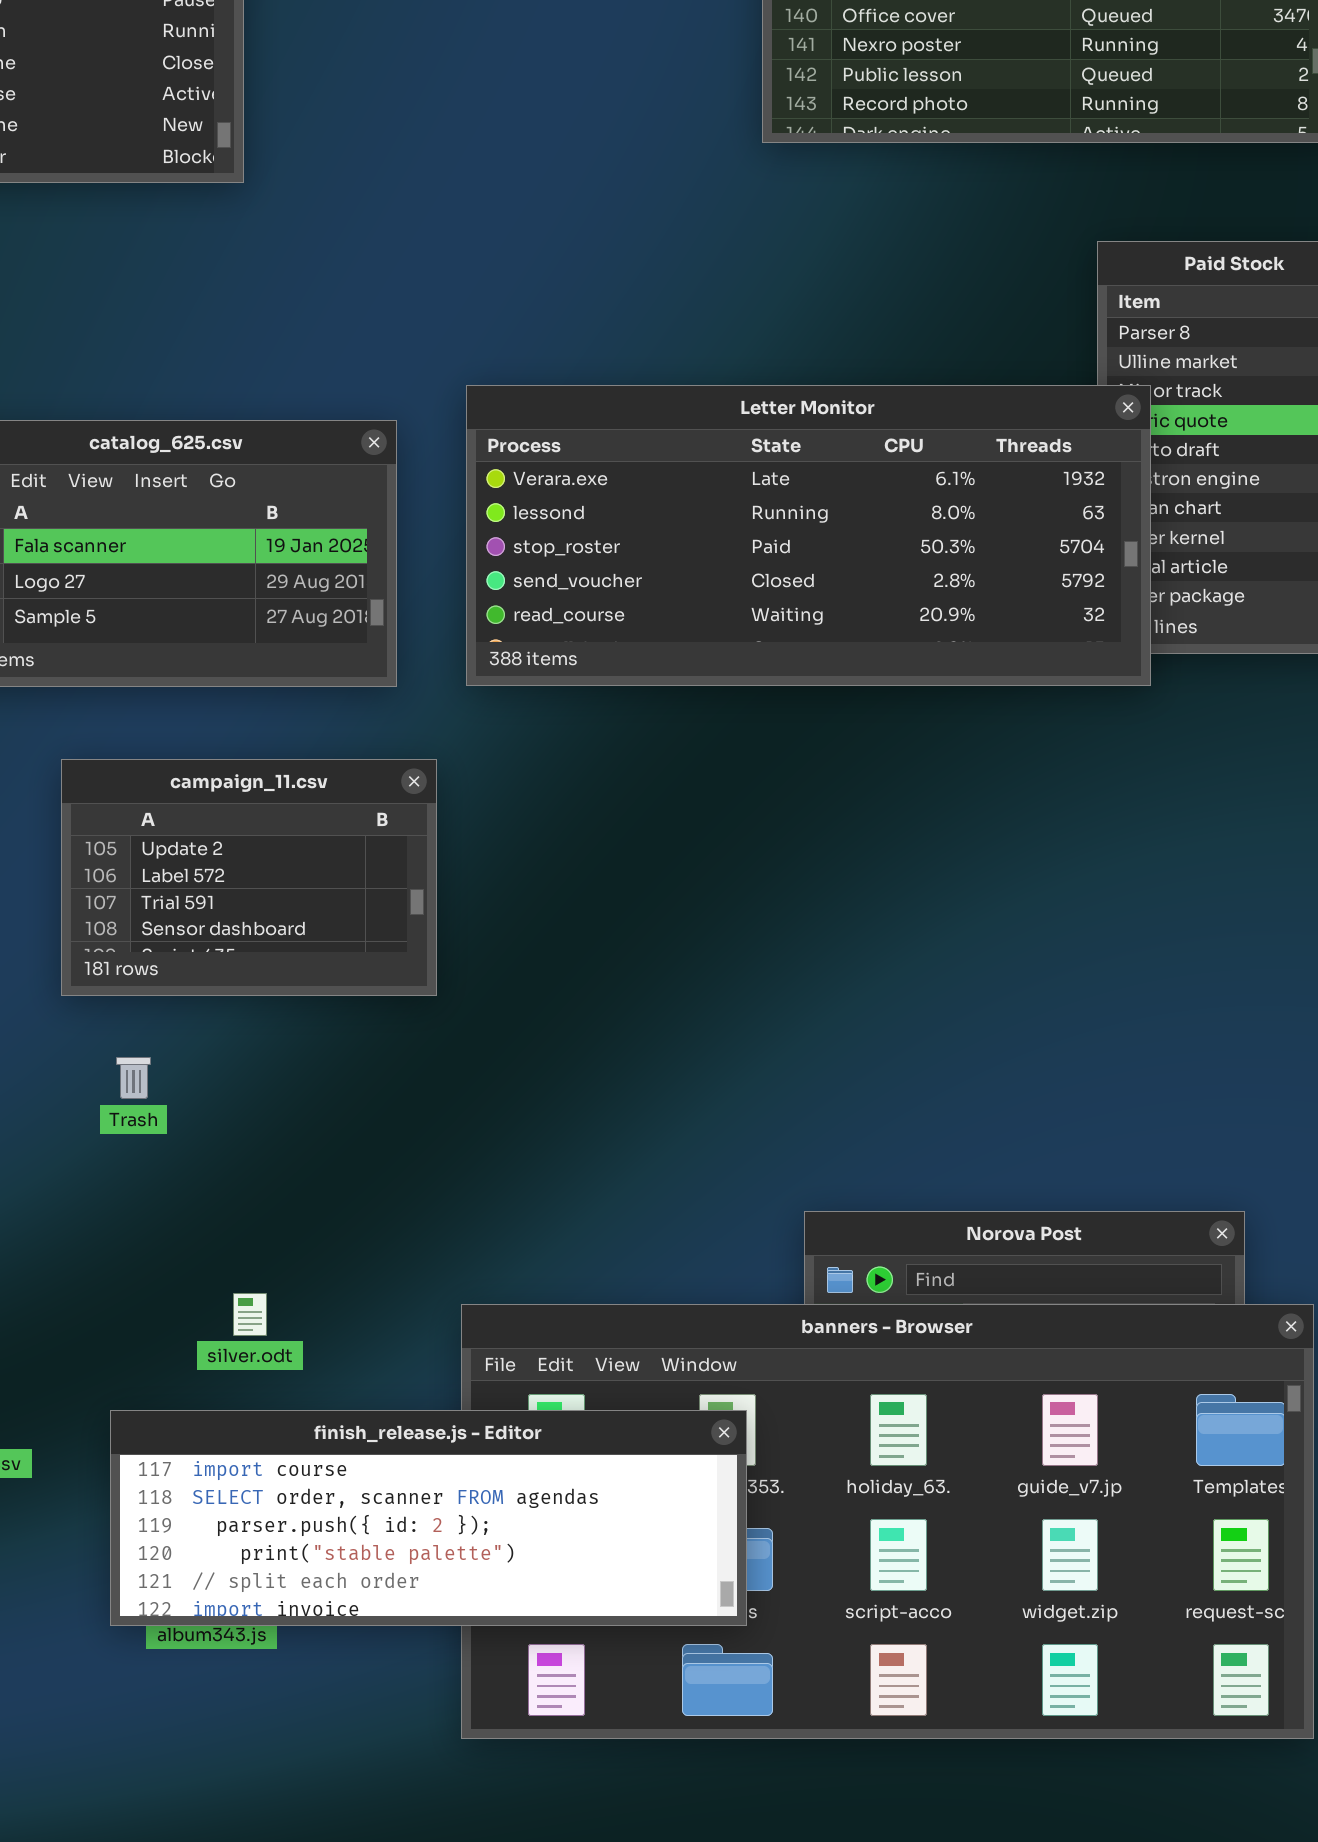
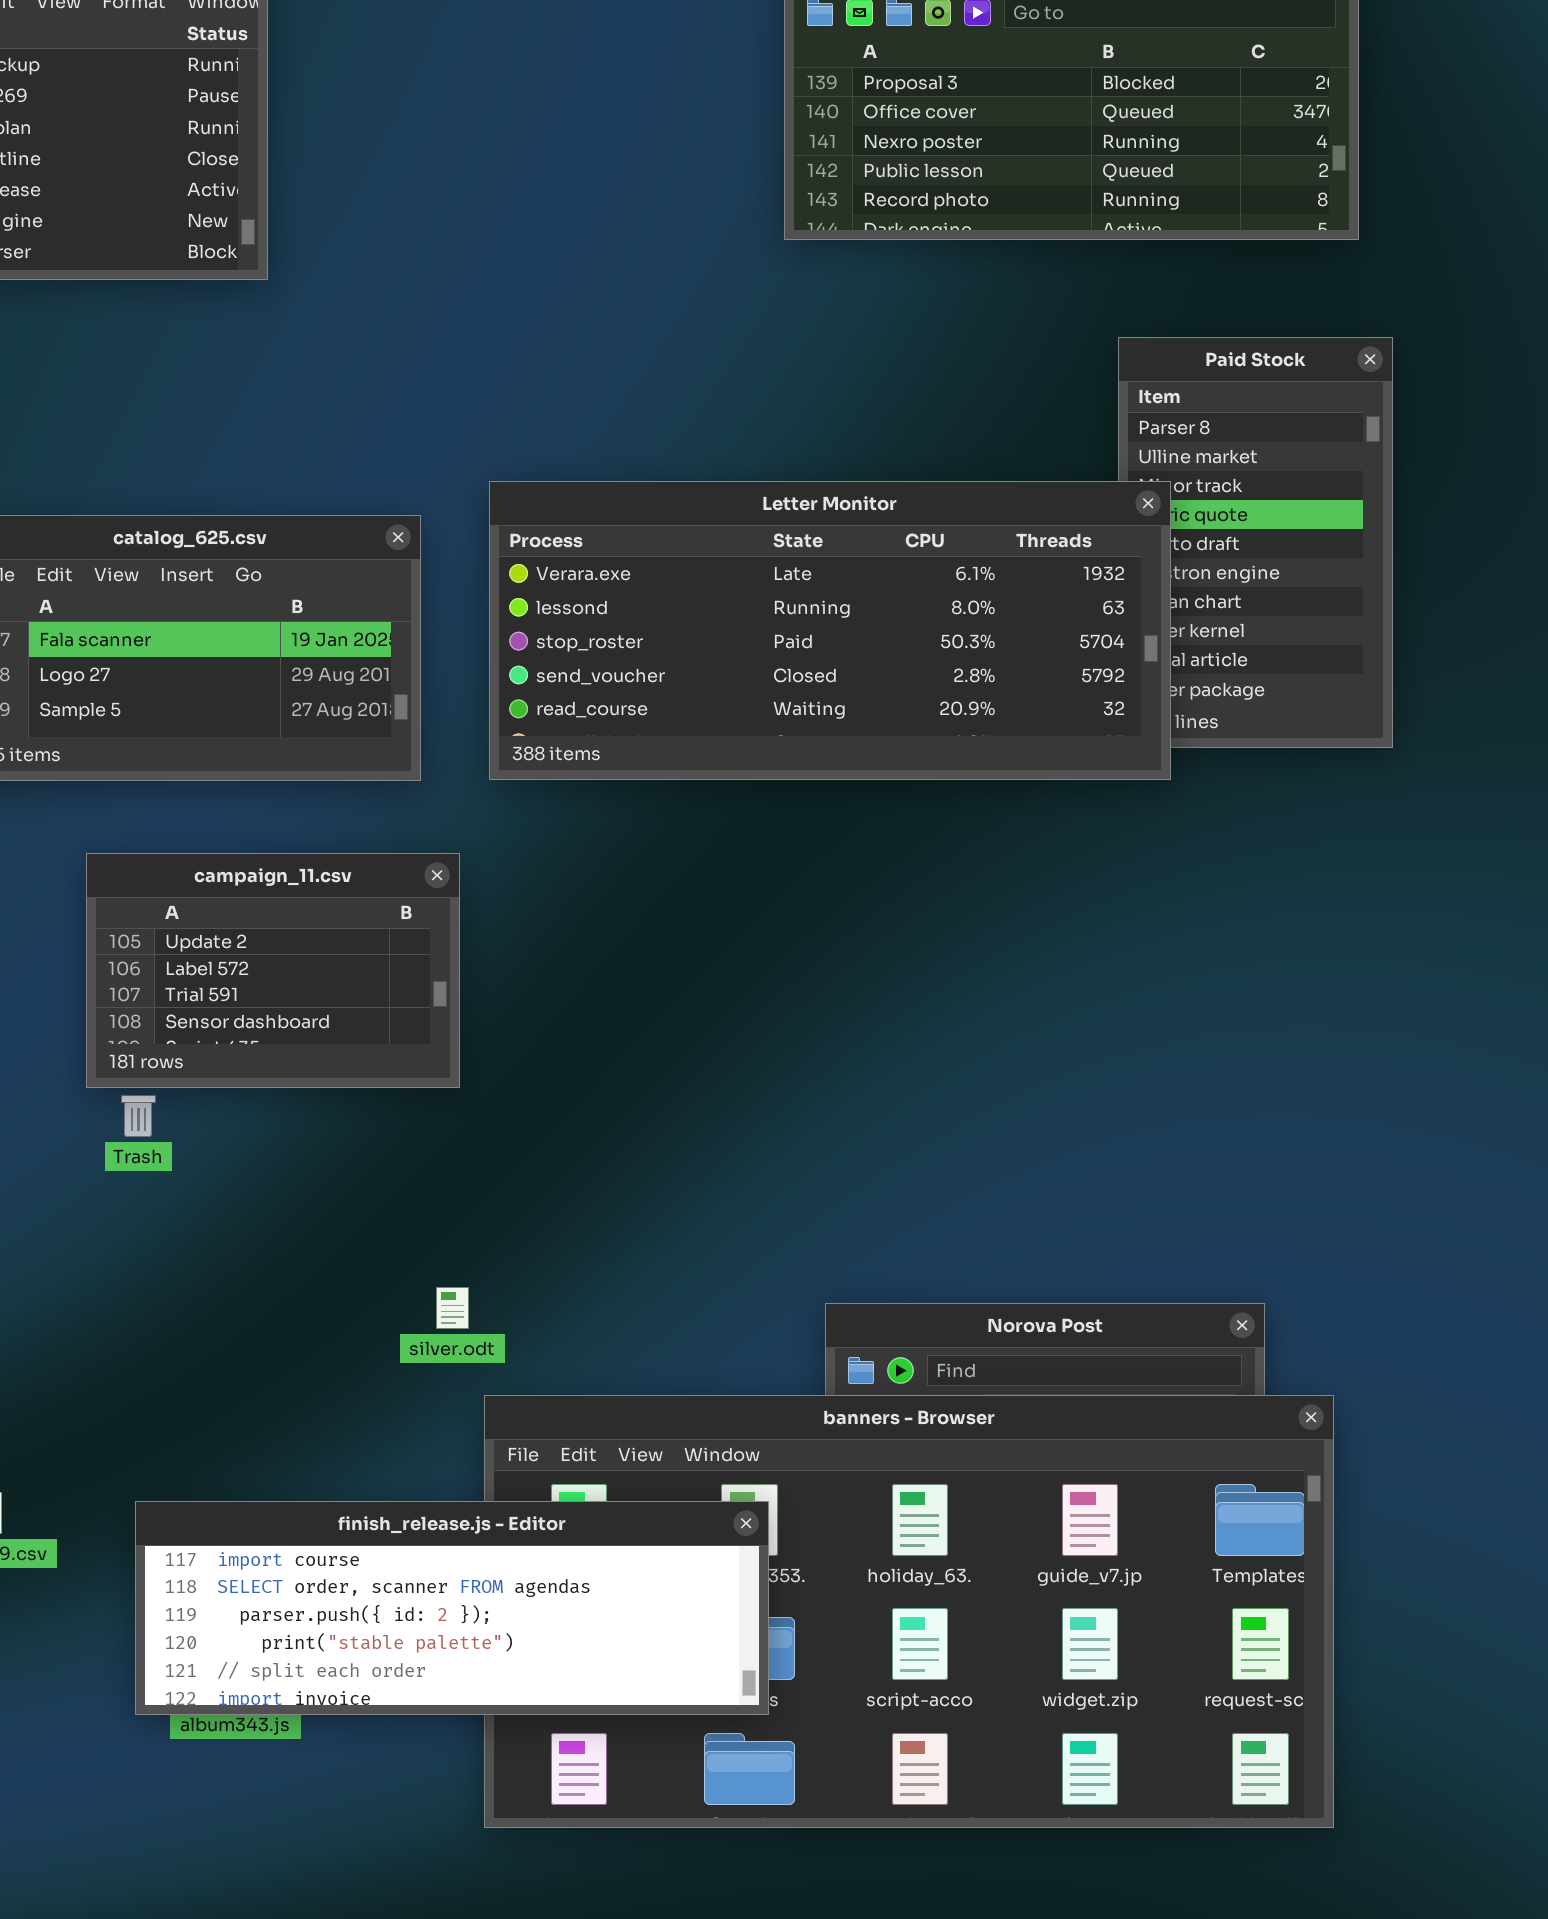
Trash: [116,1057,151,1099] -> [121,1095,156,1137], moved
silver.odt: [233,1293,267,1336] -> [436,1287,469,1329], moved

